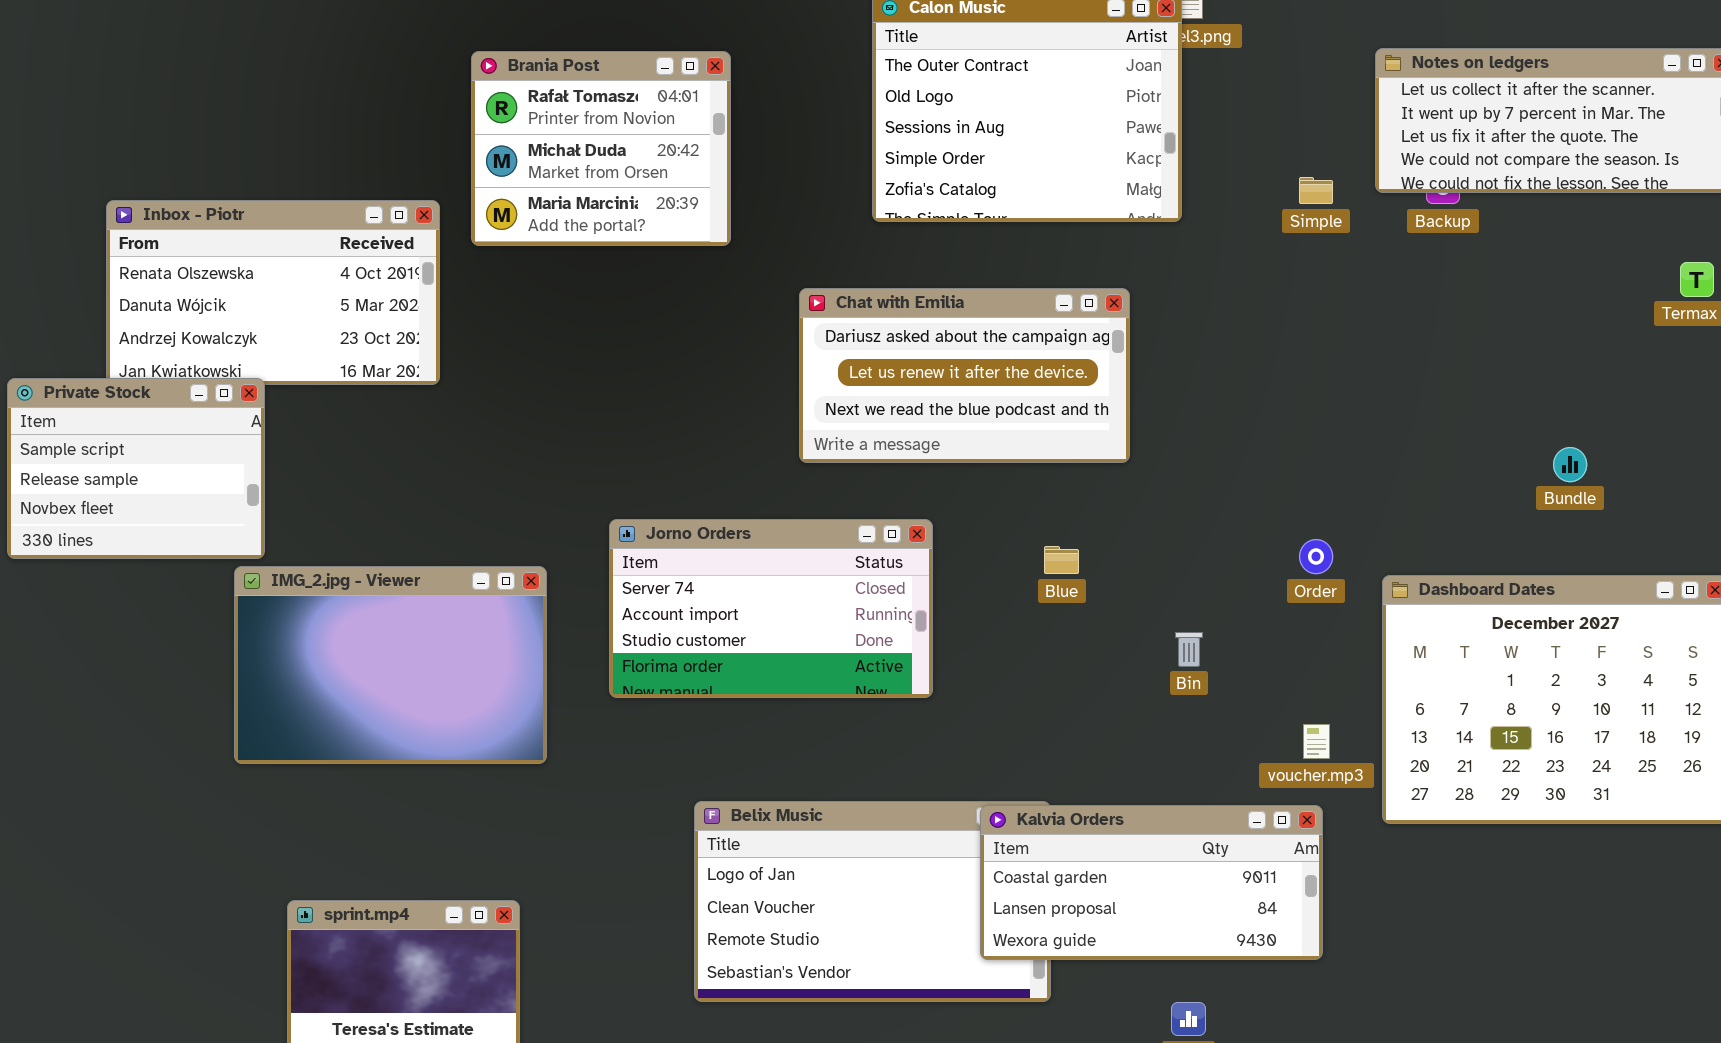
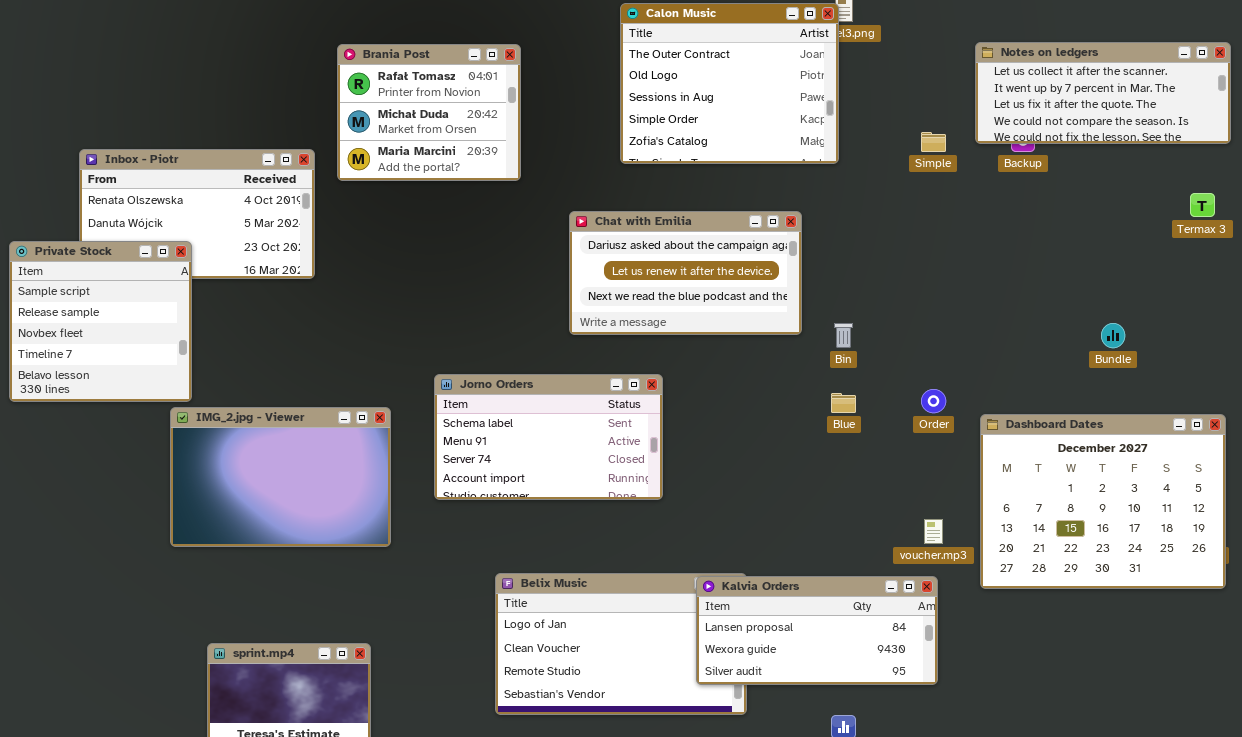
Private Stock: [7,378,265,559] -> [9,241,192,402], resized
Jorno Orders: [609,519,933,698] -> [434,374,663,500], scrolled up 2 rows
Blue: [1044,546,1079,574] -> [831,393,856,413], moved
Bin: [1175,632,1203,667] -> [834,323,853,348], moved
Kalvia Orders: [980,805,1323,960] -> [696,576,938,685], scrolled down 1 row

